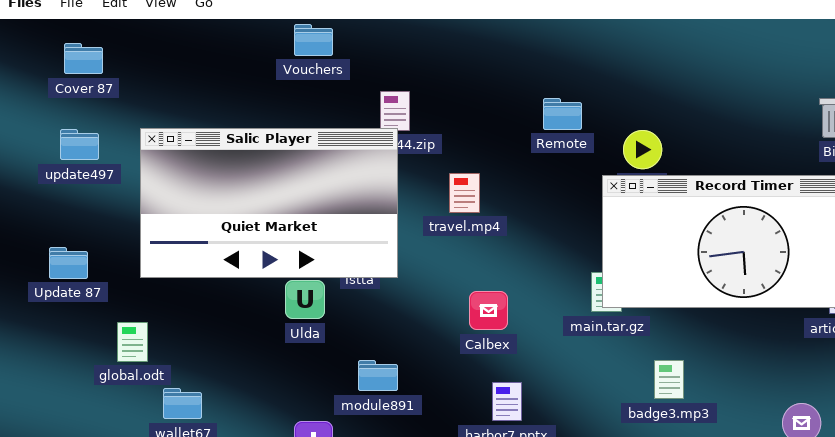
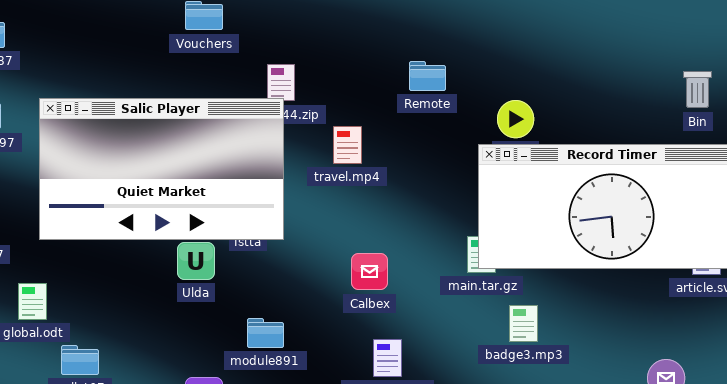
Remote: [543,98,582,130] -> [409,61,446,91], moved
travel.mp4: [449,173,480,213] -> [333,126,362,164], moved
badge3.mp3: [654,360,684,399] -> [509,305,538,342], moved

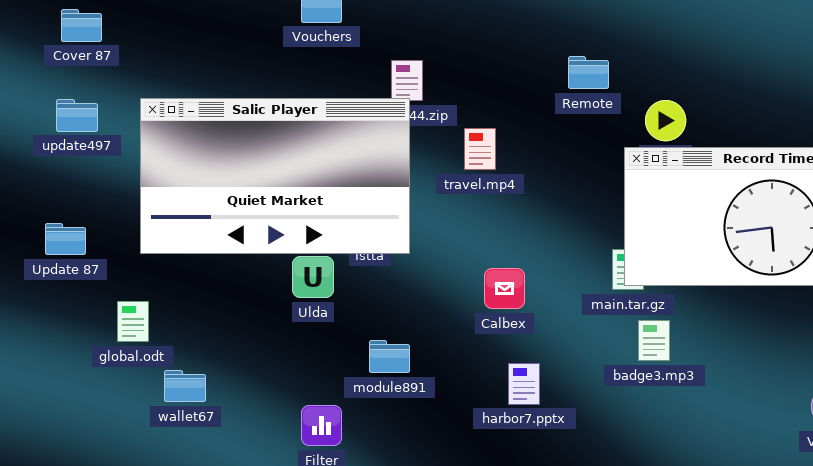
Remote: [409,61,446,91] -> [568,56,609,89], moved
badge3.mp3: [509,305,538,342] -> [638,320,670,361], moved

